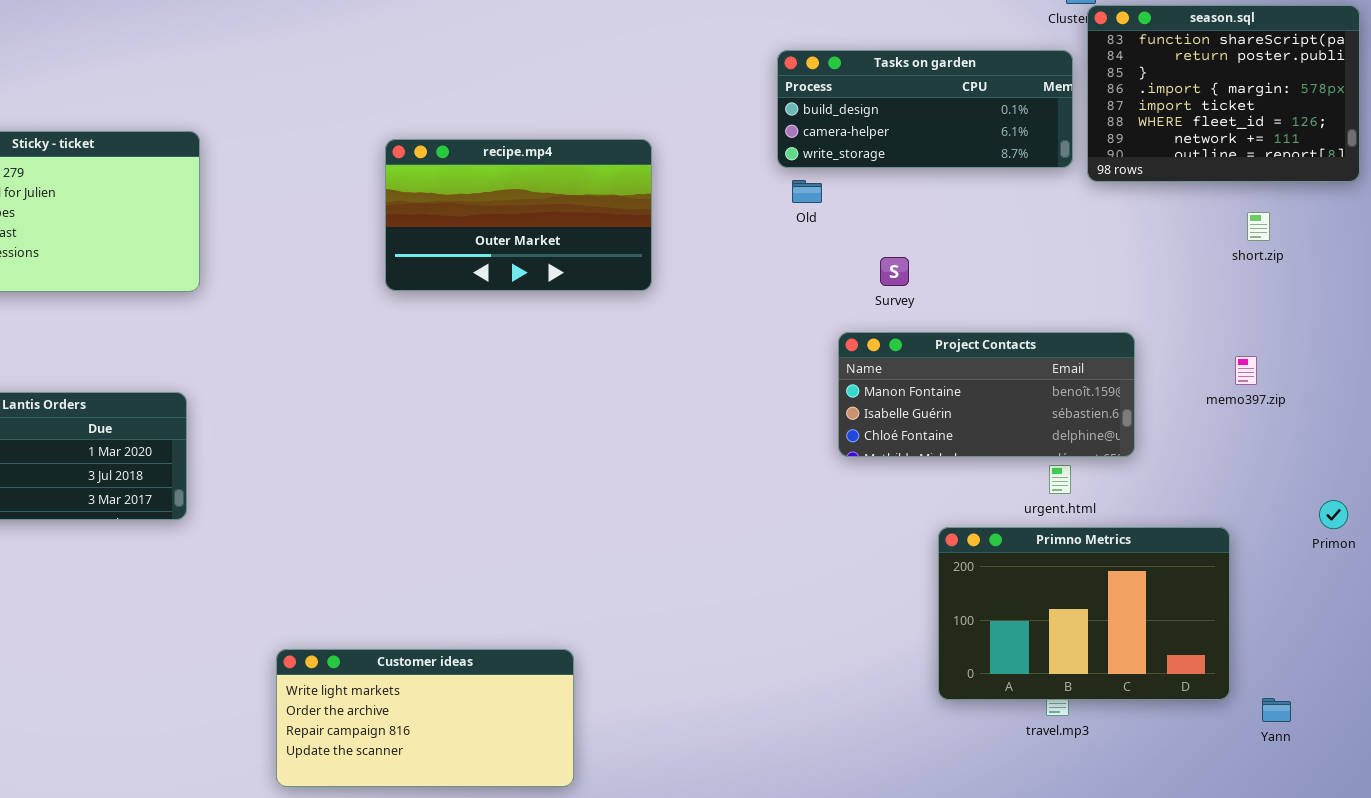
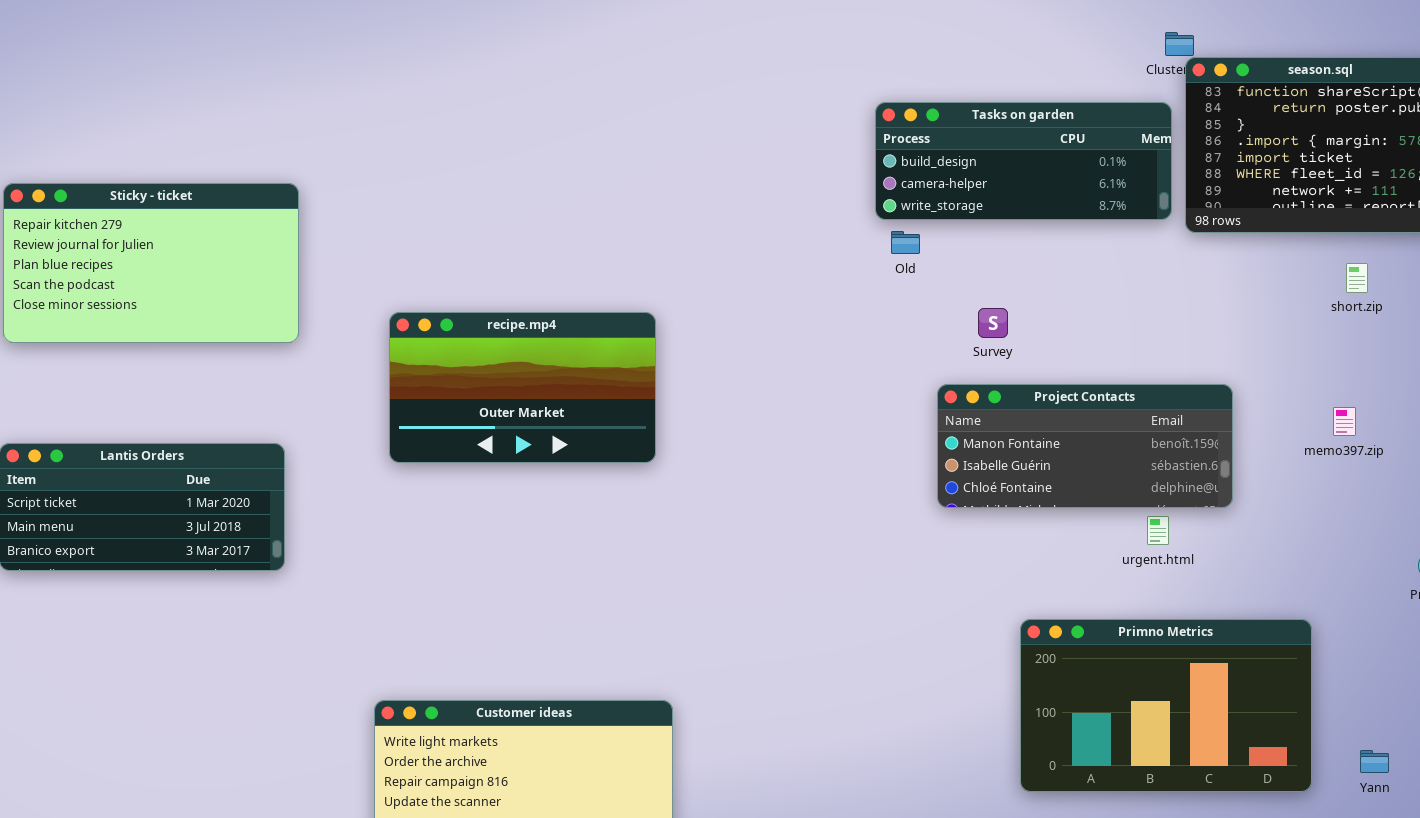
recipe.mp4: [385,139,652,291] -> [389,312,656,463], moved
Primno Metrics: [938,527,1230,700] -> [1020,619,1312,792], moved

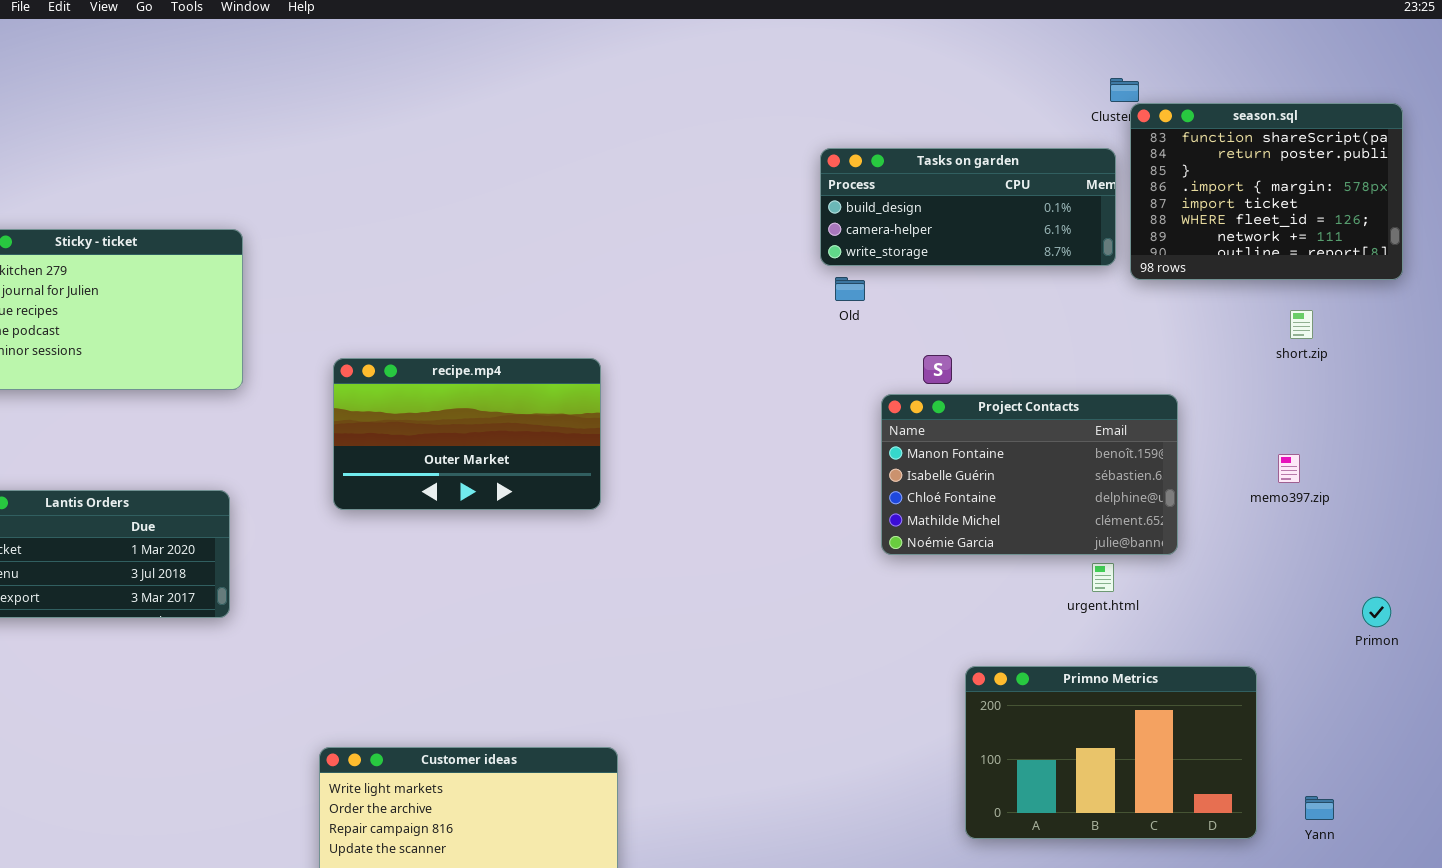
Project Contacts: [937,384,1233,508] -> [881,394,1178,555], resized

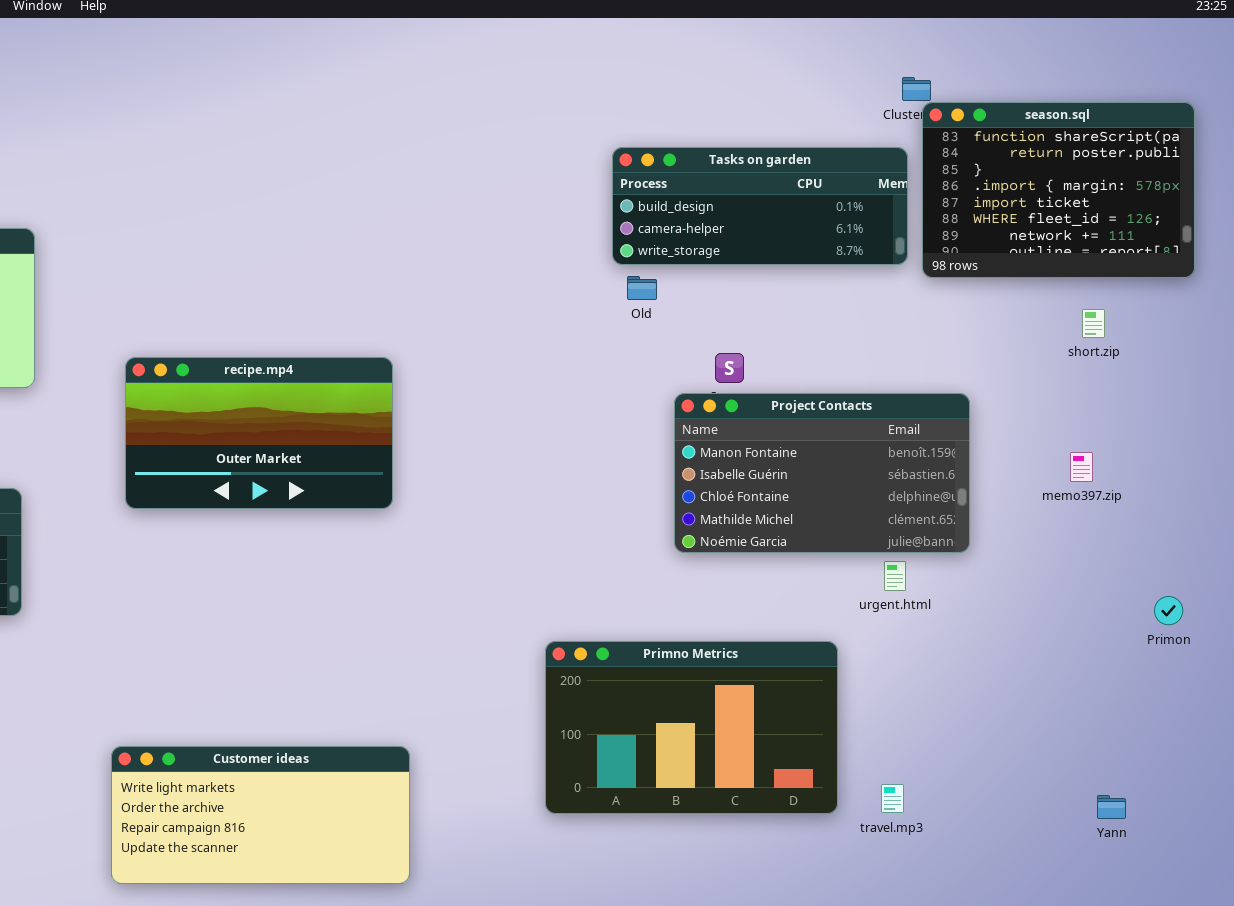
Primno Metrics: [965,666,1257,839] -> [545,641,838,814], moved

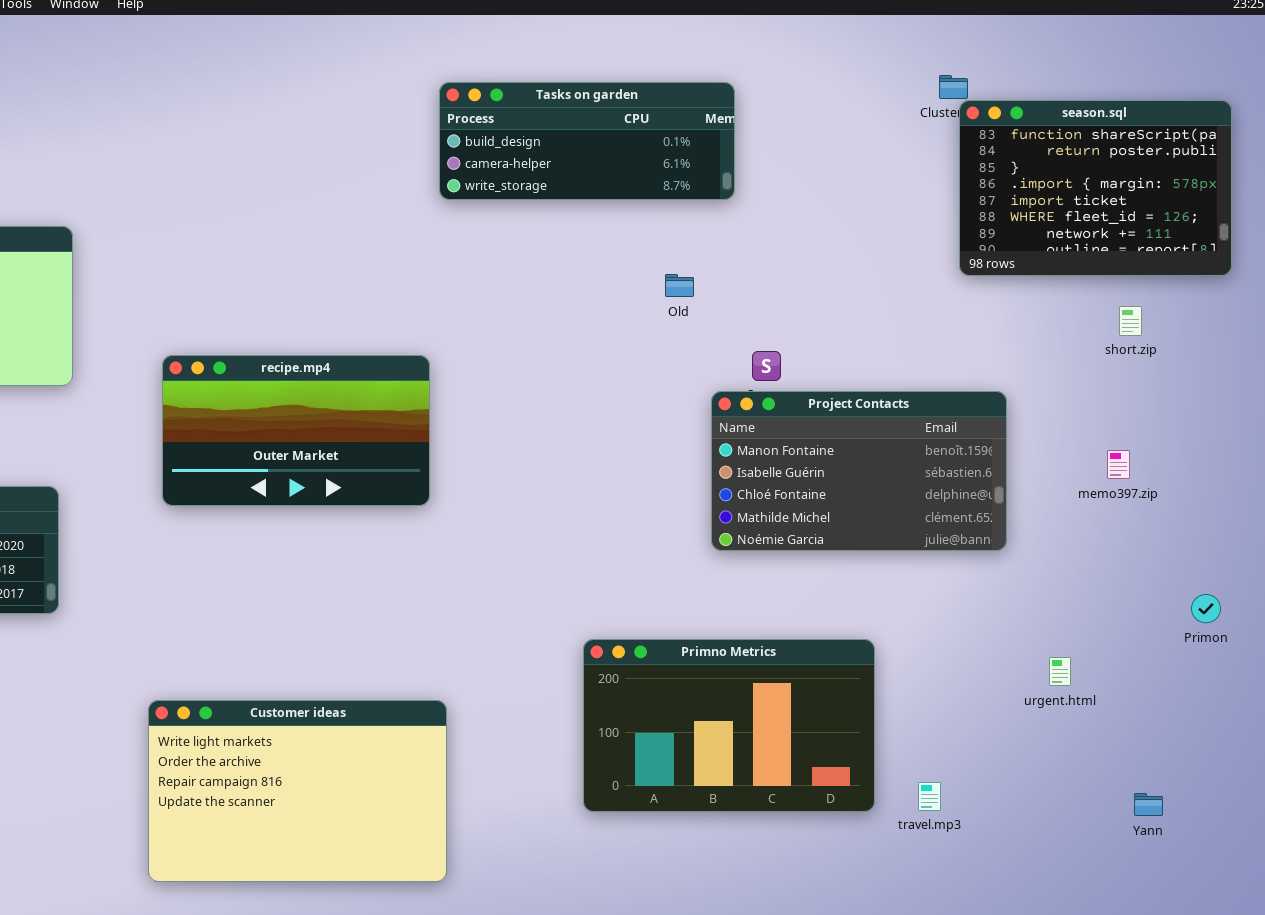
Tasks on garden: [612,147,908,265] -> [439,82,735,200], moved
urgent.html: [884,561,906,591] -> [1049,657,1071,686], moved
Customer ideas: [111,746,410,884] -> [148,700,447,882], resized

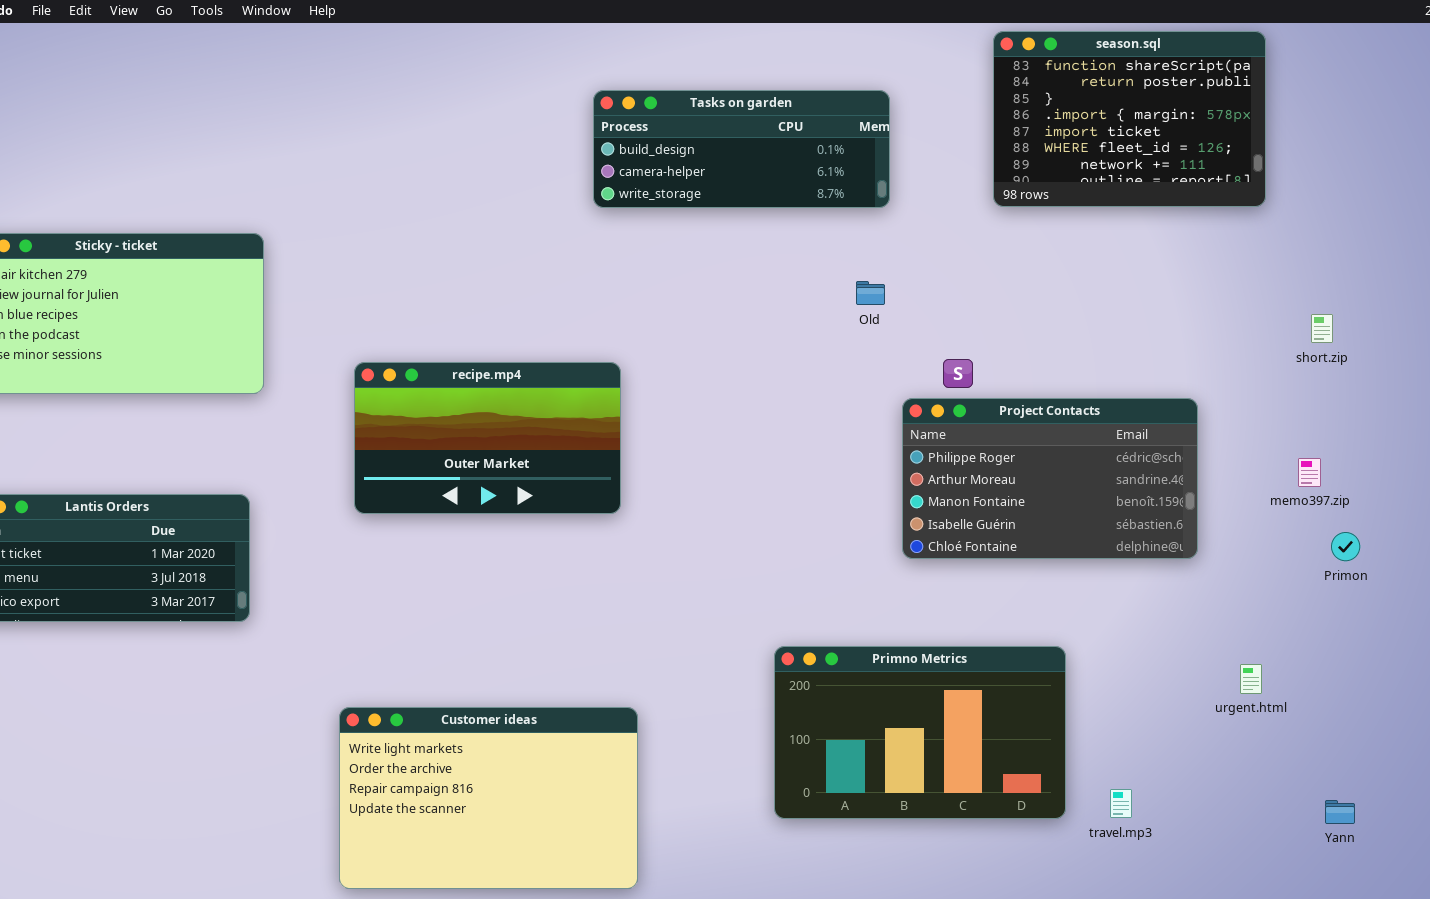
Tasks on garden: [439,82,735,200] -> [593,90,890,208], moved
season.sql: [959,100,1232,276] -> [993,31,1266,207], moved
Project Contacts: [711,391,1007,551] -> [902,398,1198,559], scrolled up 2 rows
Primon: [1191,594,1221,623] -> [1331,532,1360,561], moved

